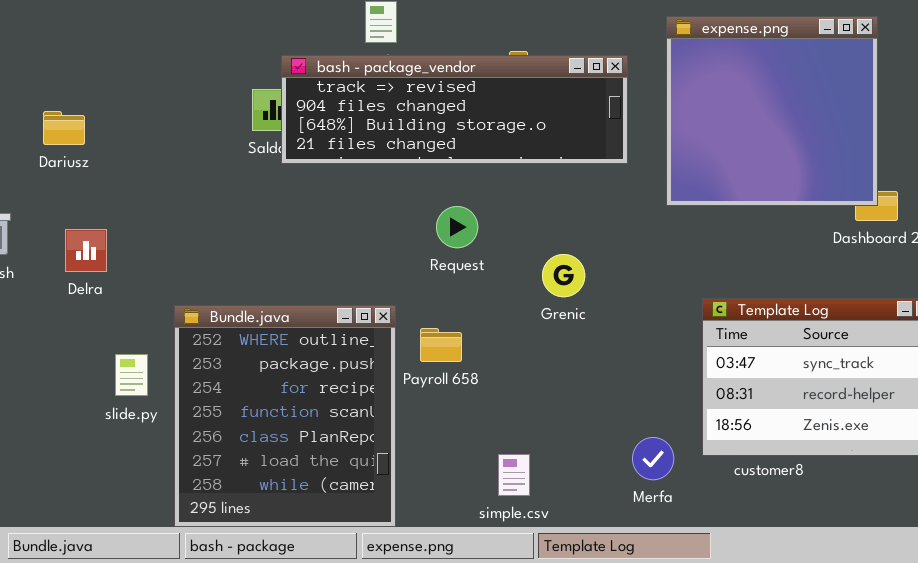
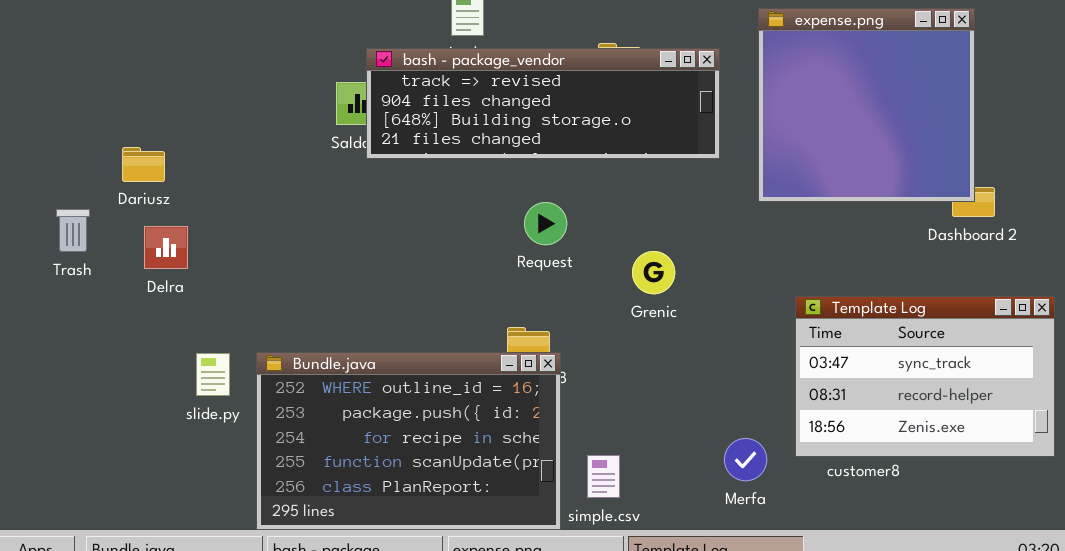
Dariusz: [43,111,85,145] -> [122,147,165,182], moved
Bundle.java: [174,305,396,527] -> [256,352,561,530], resized

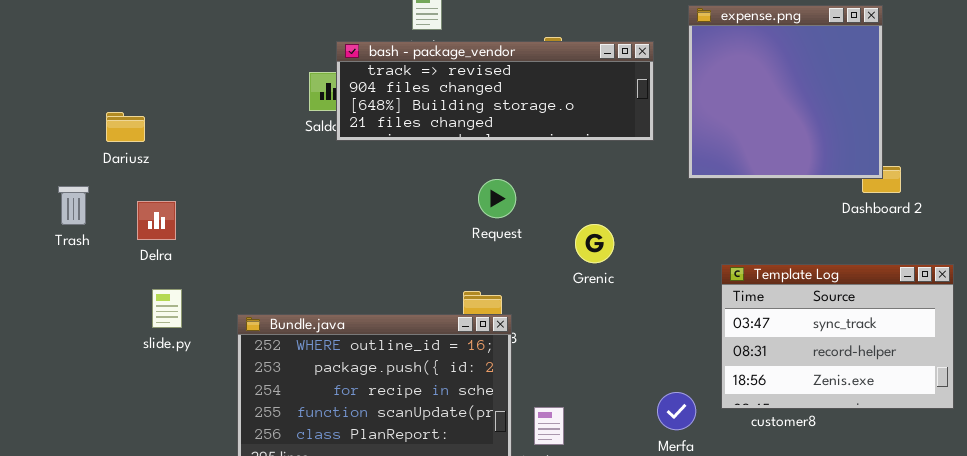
Dariusz: [122,147,165,182] -> [106,112,145,142], moved
slide.py: [196,353,230,396] -> [152,289,182,328], moved

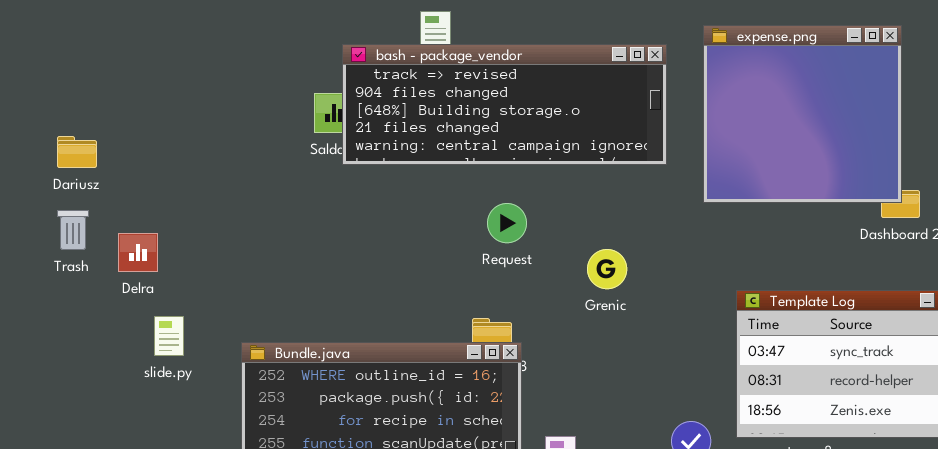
bash - package_vendor: [336,41,654,141] -> [342,44,667,165], resized
Dariusz: [106,112,145,142] -> [57,136,97,168], moved
Delra: [137,201,176,240] -> [118,233,158,272], moved

